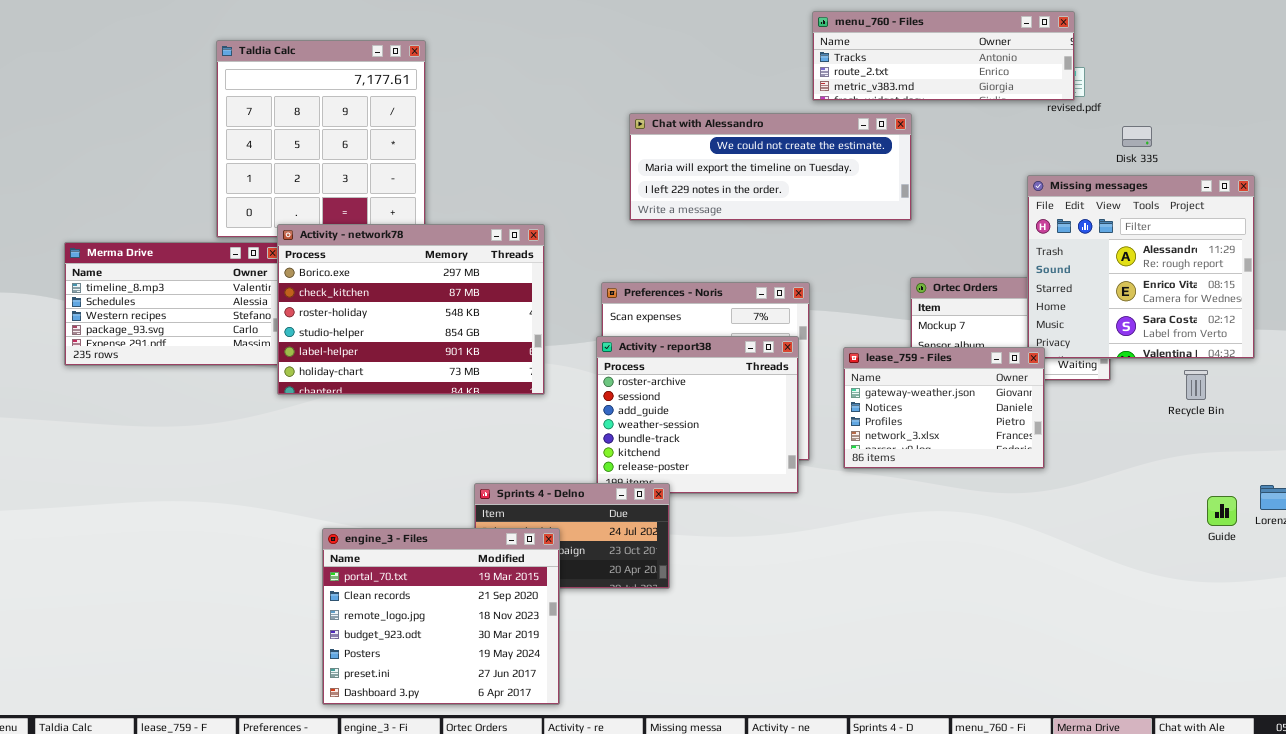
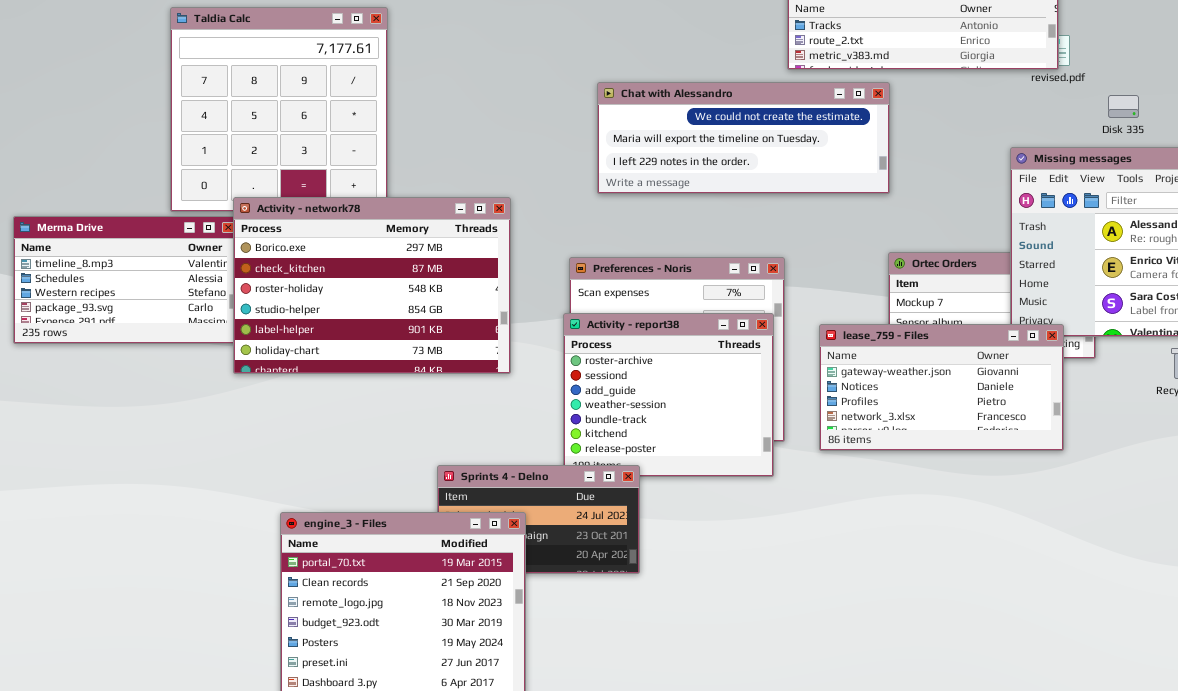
lease_759 - Files: [843,347,1045,469] -> [819,324,1064,451], resized

